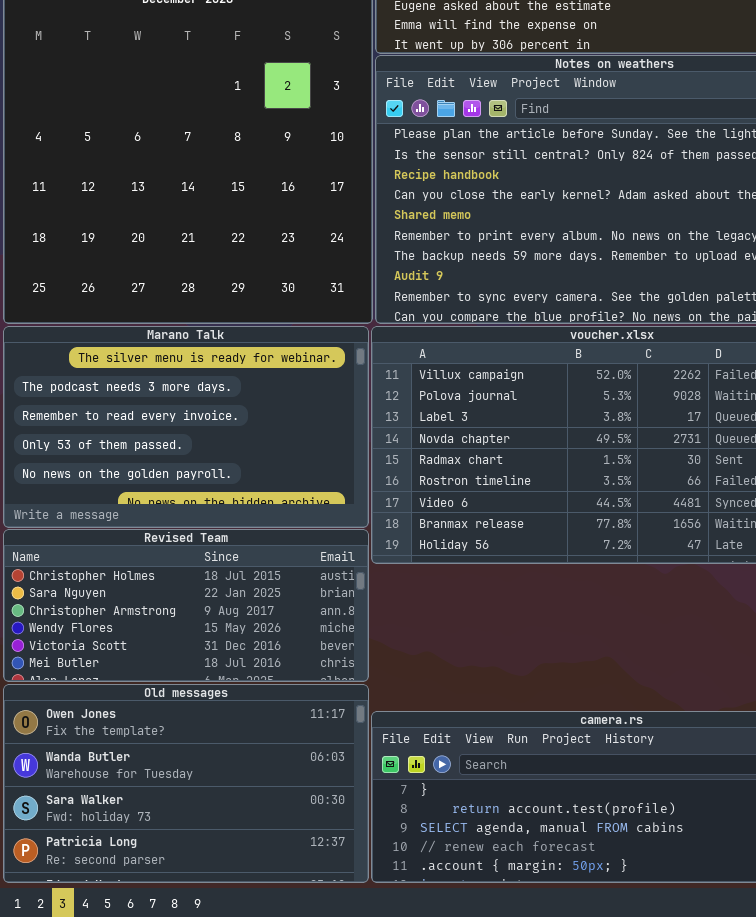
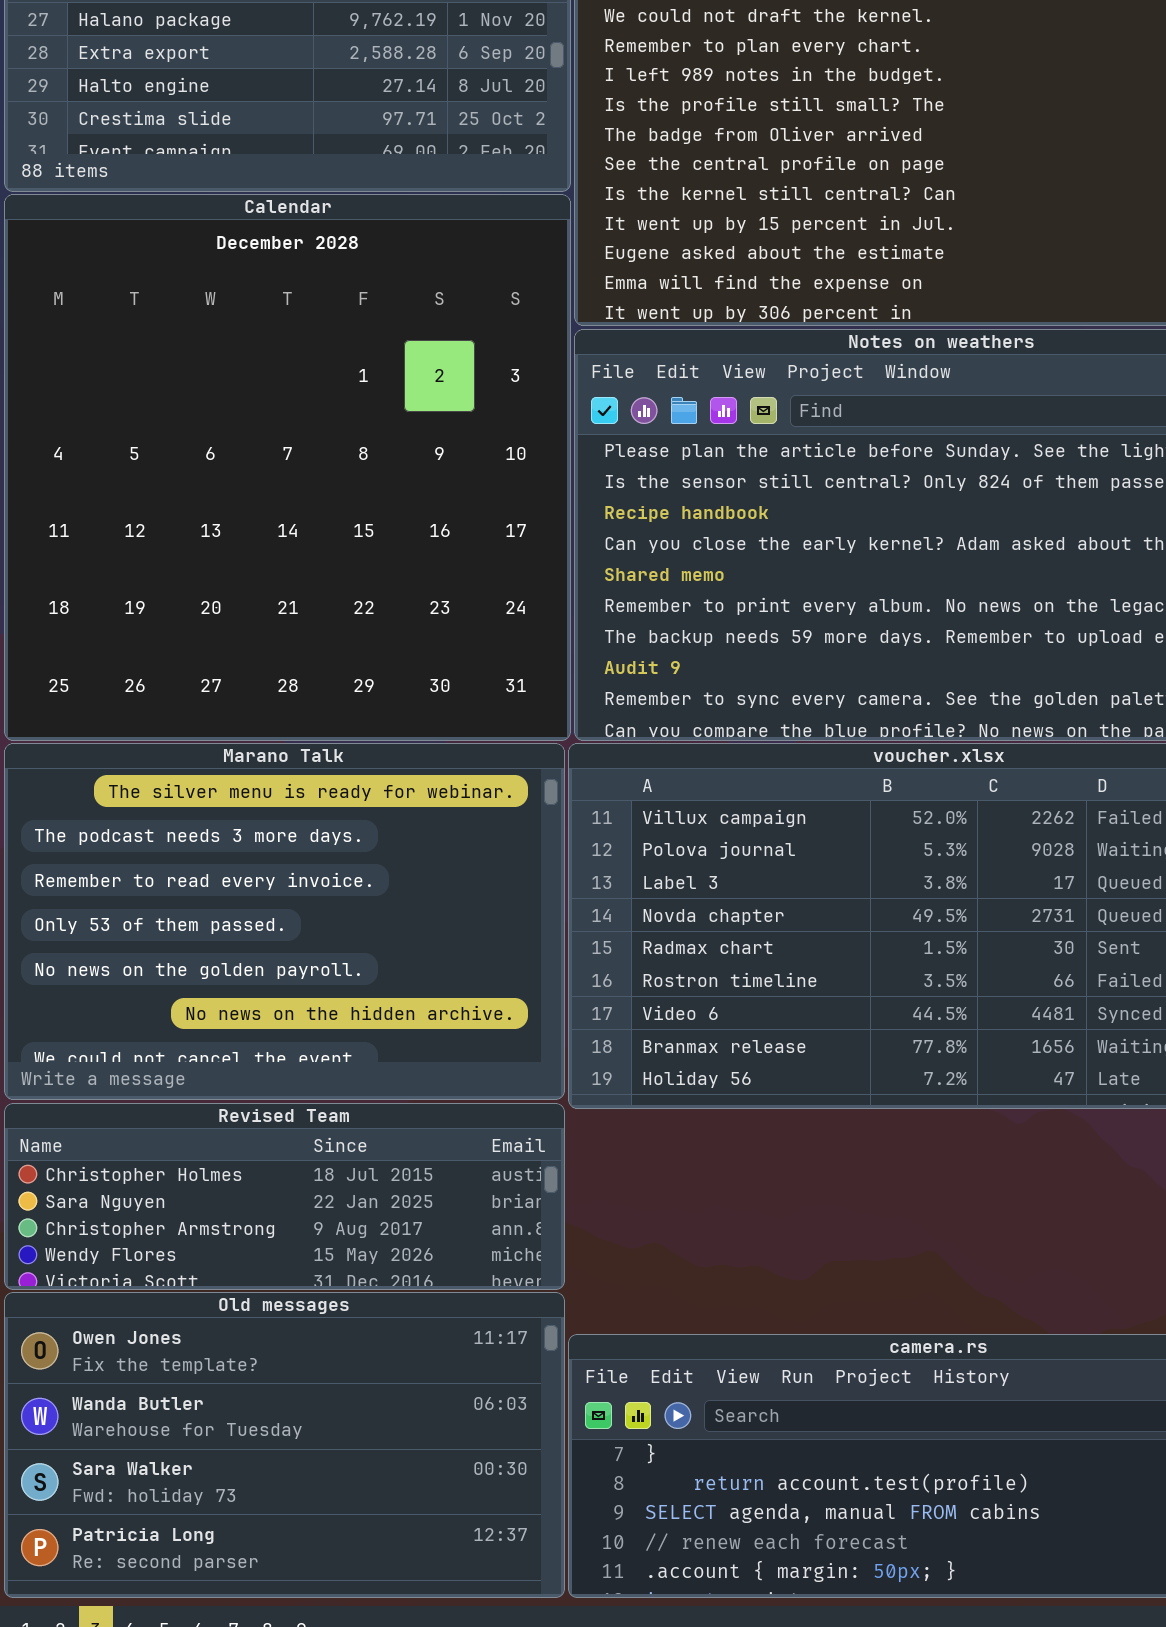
Marano Talk: [3,326,369,528] -> [4,743,565,1100], resized
Revised Team: [3,529,369,682] -> [4,1103,565,1290], resized

